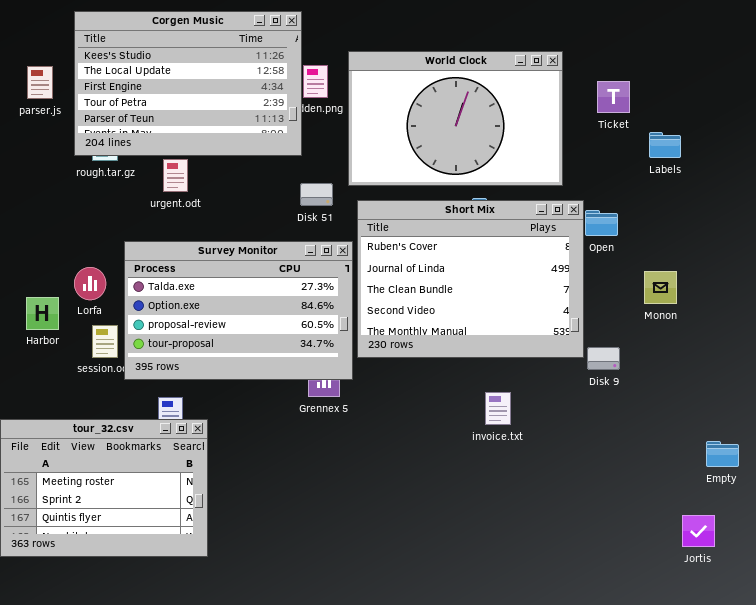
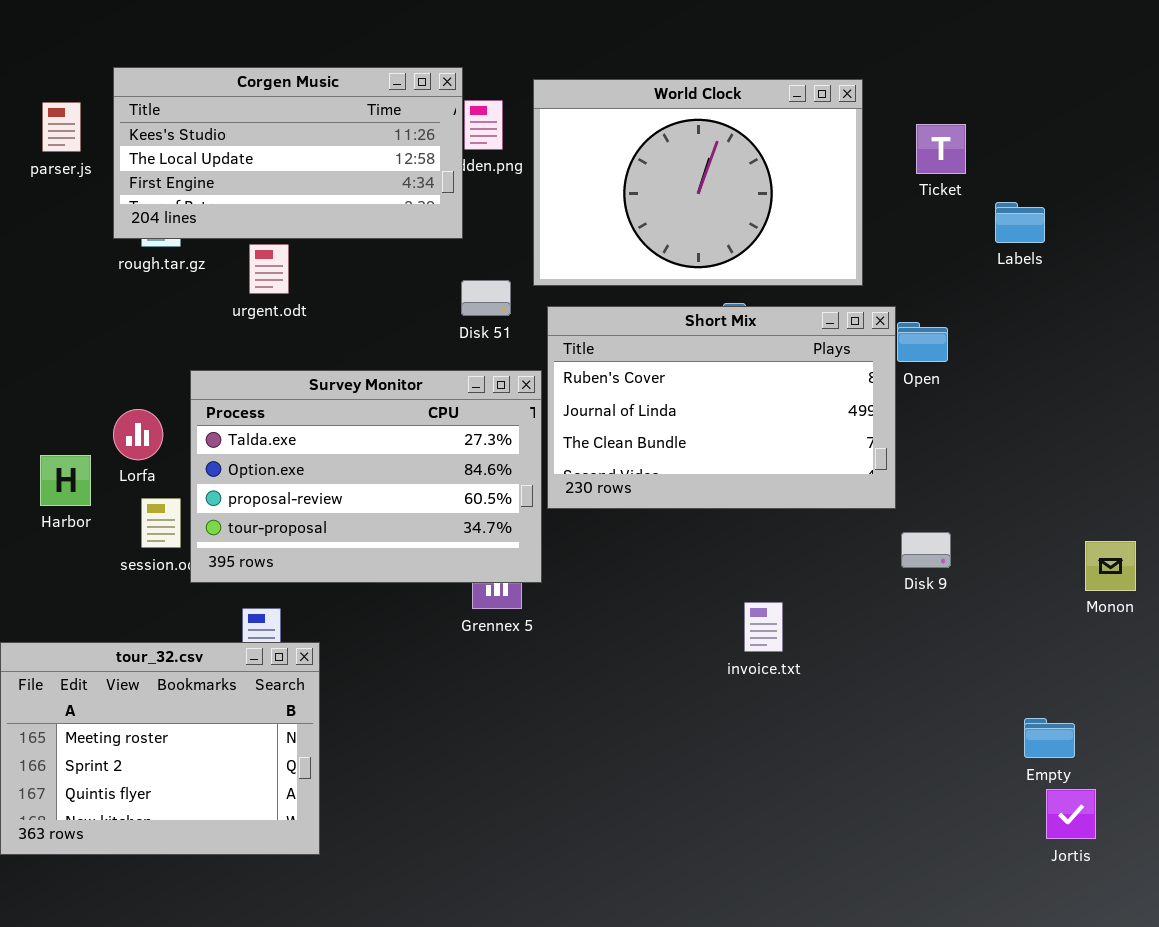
Corgen Music: [74,11,302,156] -> [113,67,463,239], resized
Short Mix: [357,200,584,358] -> [547,306,896,509], resized
Monon: [644,271,677,304] -> [1085,541,1136,591], moved
Empty: [706,441,739,467] -> [1024,718,1075,758], moved

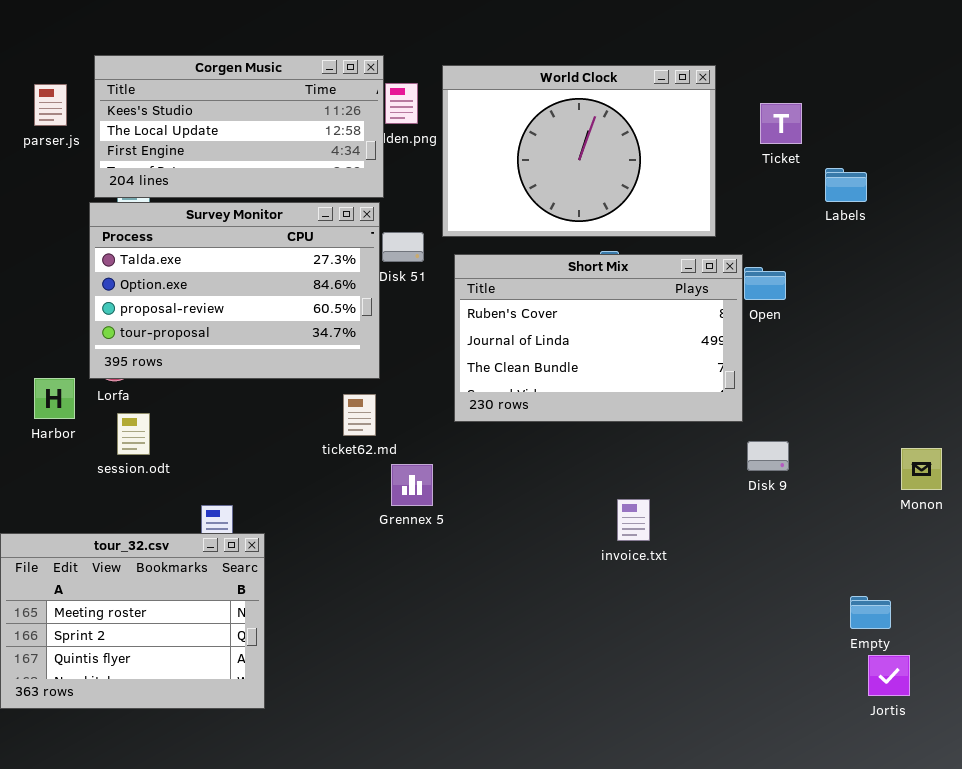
Survey Monitor: [190,370,542,583] -> [89,202,380,379], moved

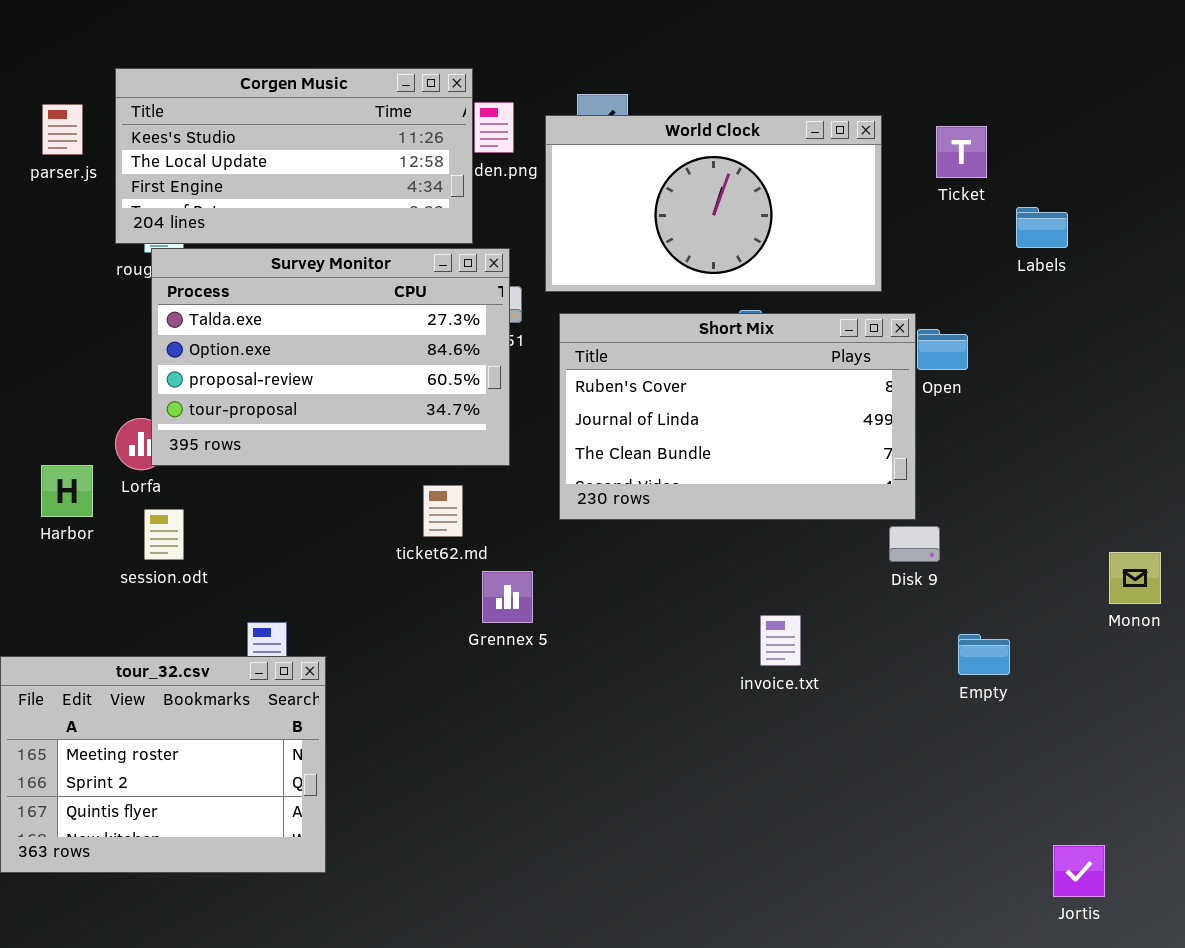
World Clock: [442,65,716,237] -> [545,115,882,292], resized
Survey Monitor: [89,202,380,379] -> [151,248,510,466], moved
Disk 9: [747,441,789,471] -> [889,526,940,562], moved
Empty: [850,596,891,629] -> [958,634,1010,675], moved
Jortis: [868,655,910,696] -> [1053,845,1105,897], moved

